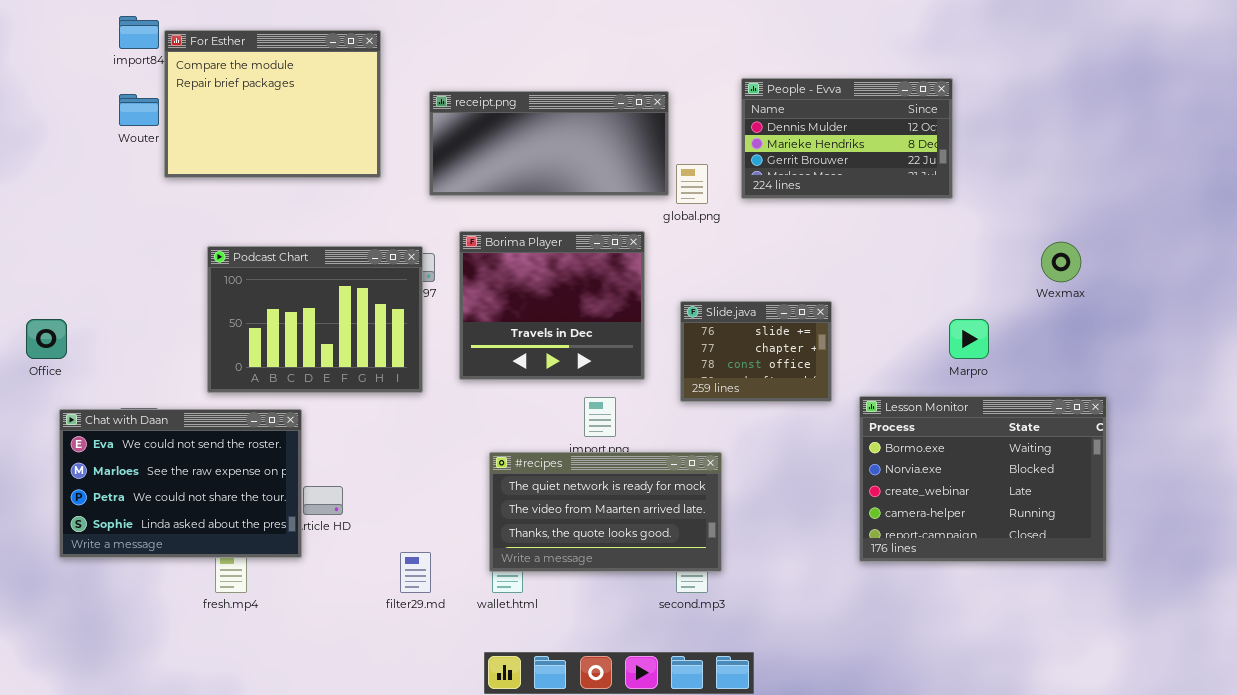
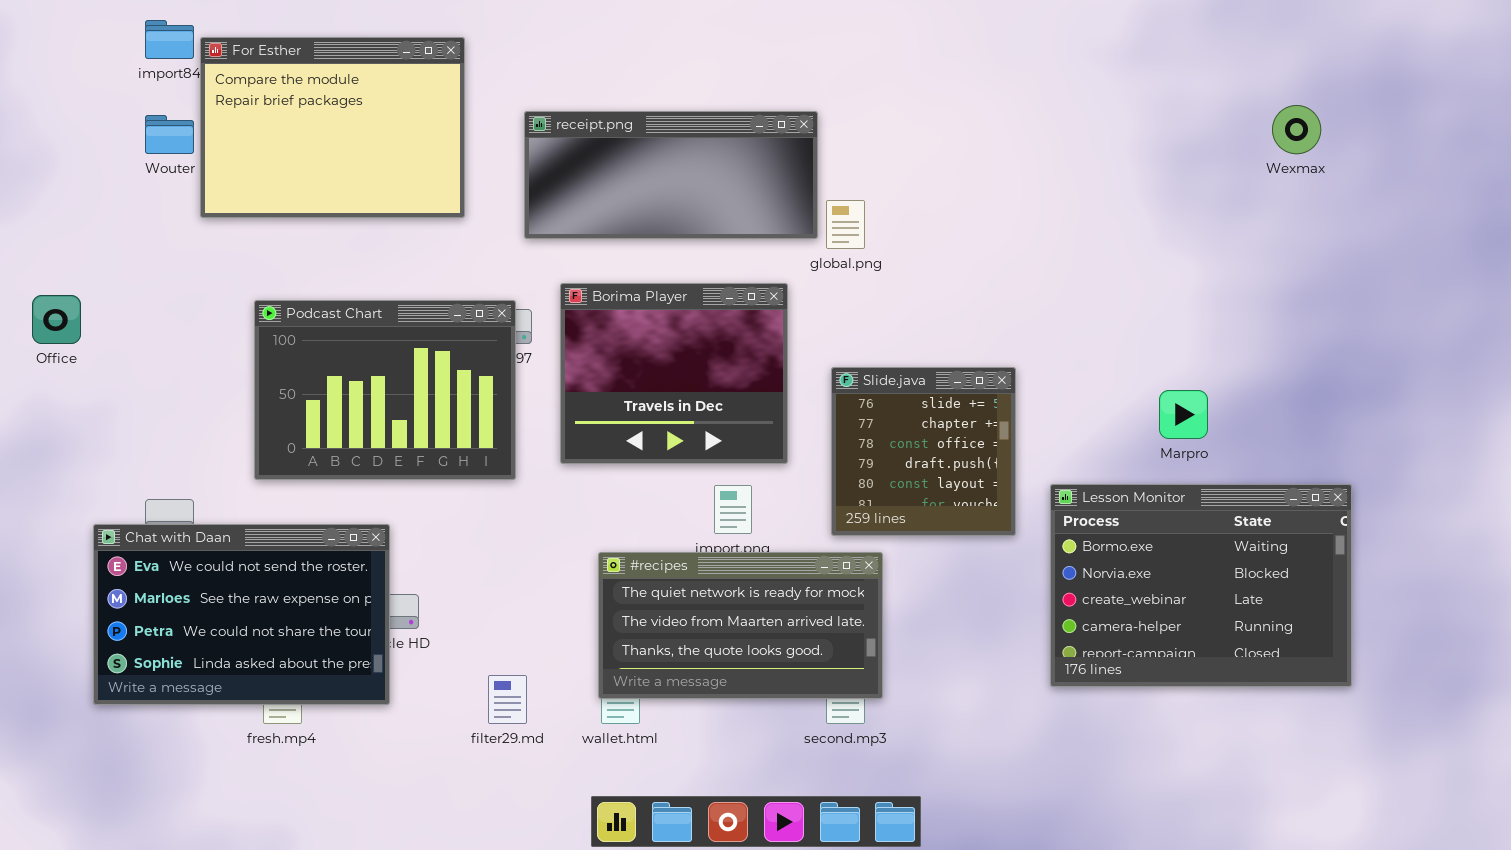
People - Evva: [741,78,953,199] -> none, closed
Wexmax: [1041,242,1081,282] -> [1272,105,1321,154], moved
Slide.java: [680,301,832,402] -> [831,367,1016,536], resized
Office: [26,319,67,359] -> [32,295,81,344], moved
Chat with Daan: [59,409,302,558] -> [93,524,390,705], moved

